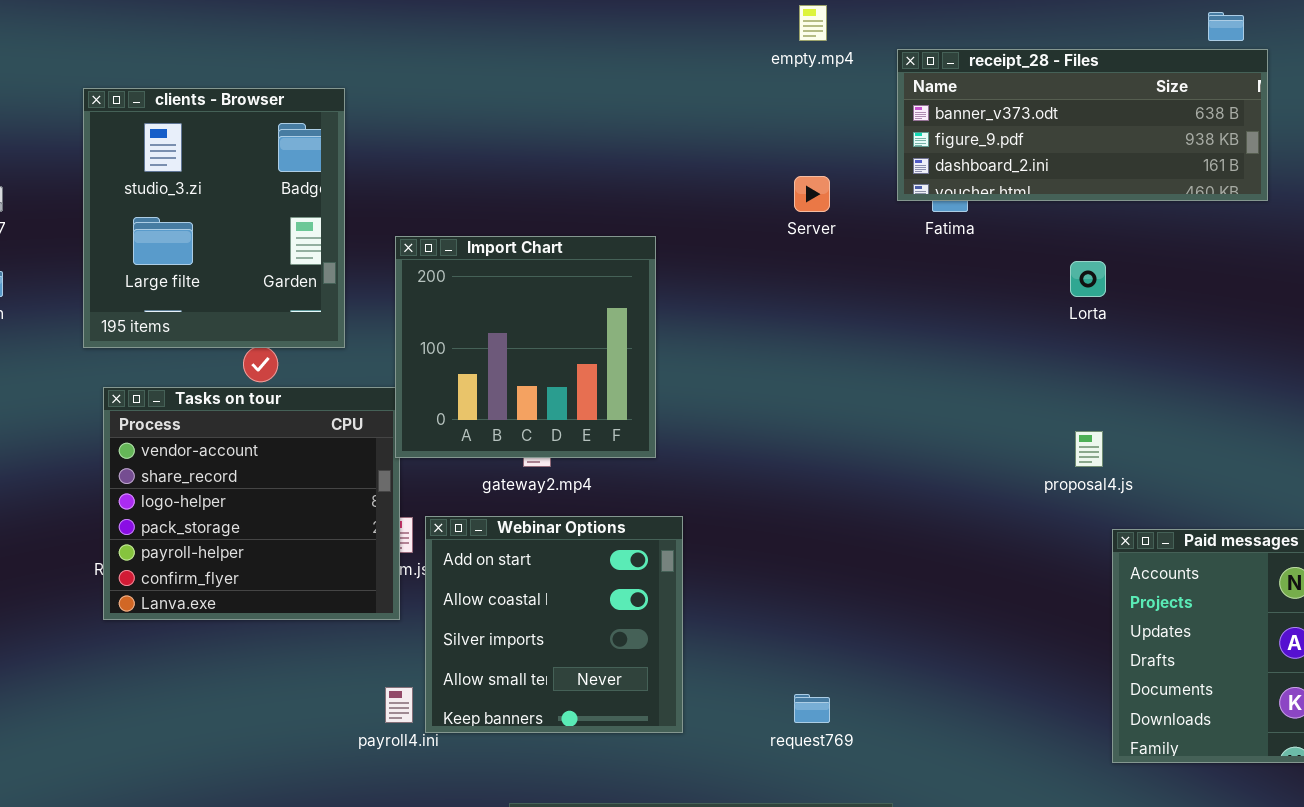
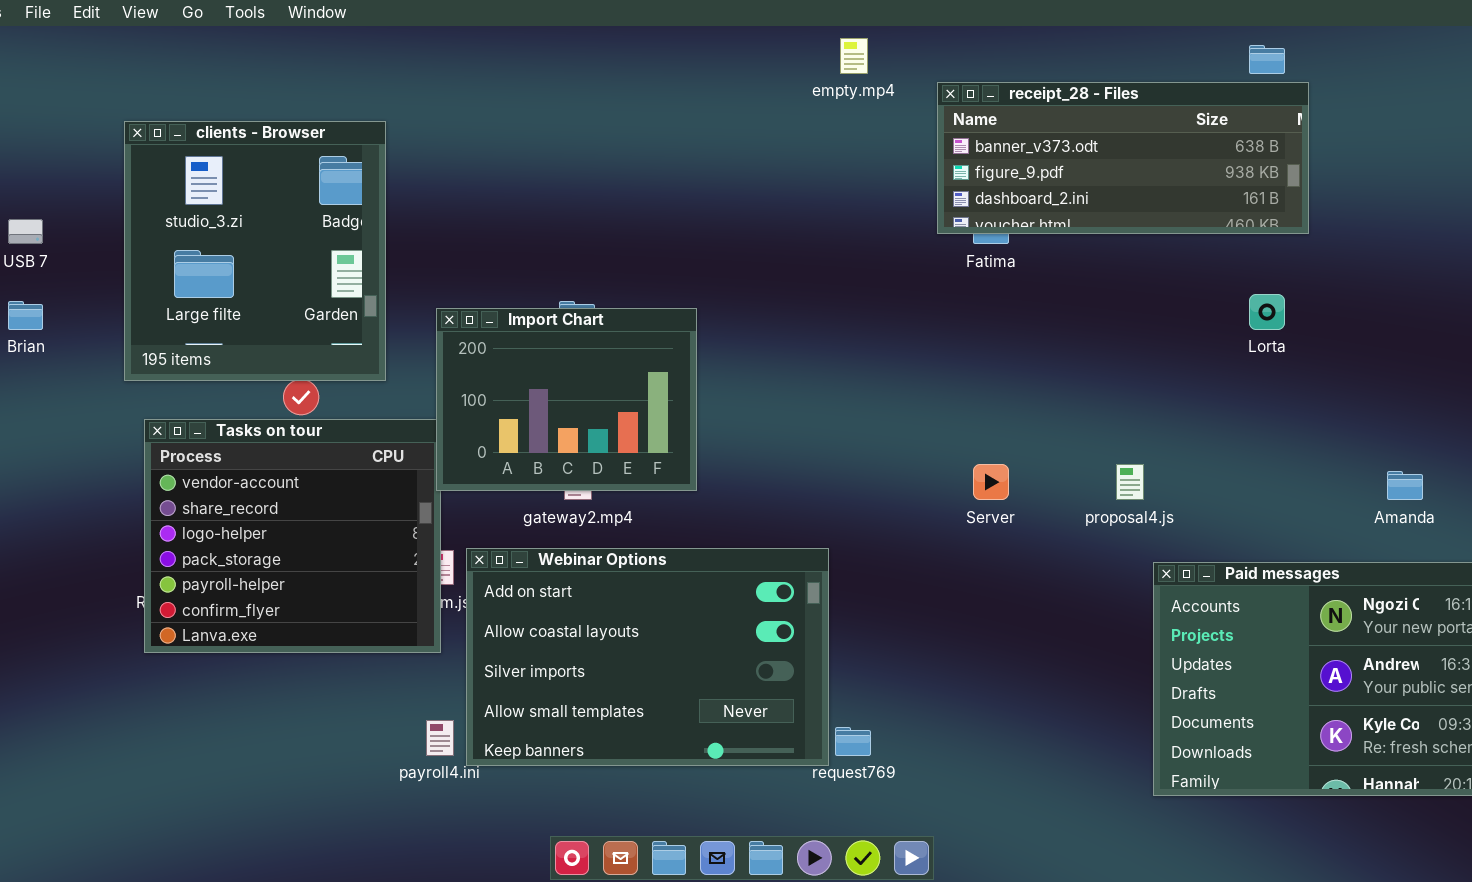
Server: [794,176,830,212] -> [973,464,1009,500], moved
Import Chart: [395,236,656,458] -> [436,308,697,491], resized
Lorta: [1070,261,1106,297] -> [1249,294,1285,330], moved
Webinar Options: [425,516,683,733] -> [466,548,829,766], resized

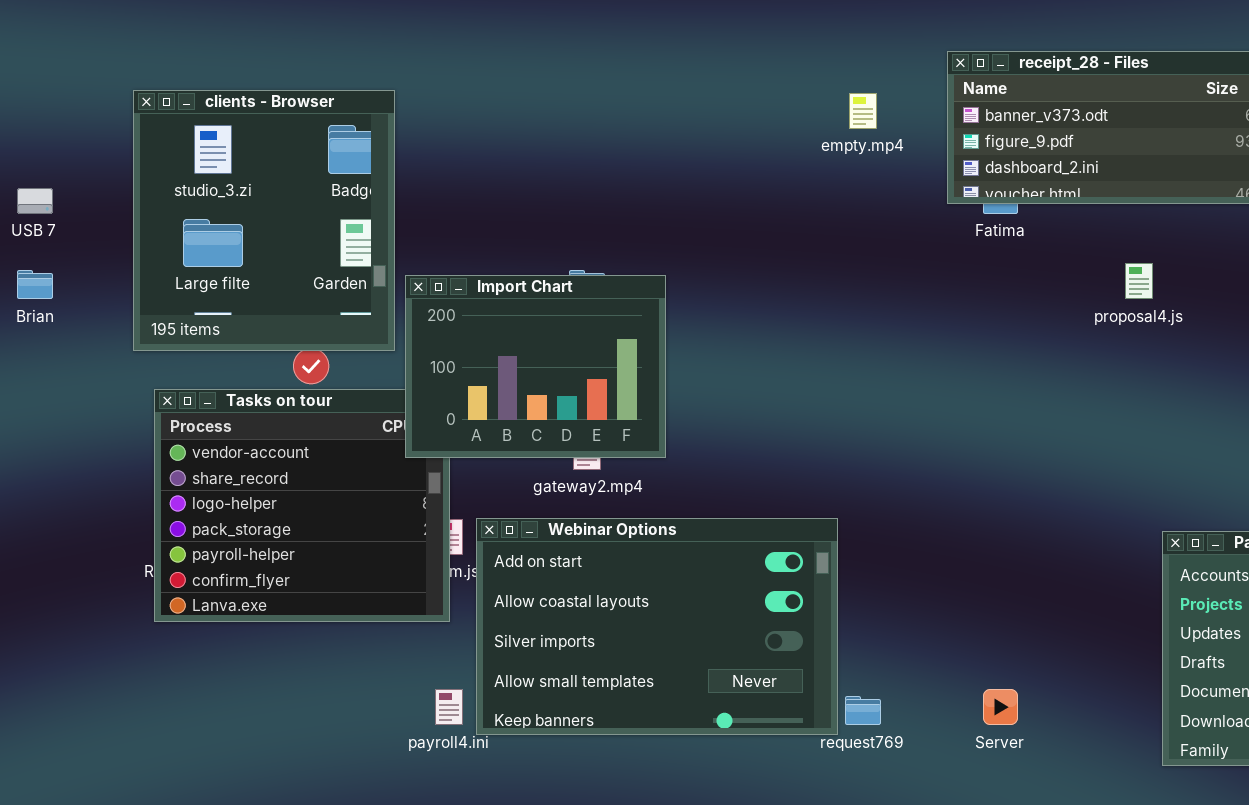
empty.mp4: [840,38,868,74] -> [849,93,877,129], moved
Import Chart: [436,308,697,491] -> [405,275,666,458], moved
Server: [973,464,1009,500] -> [983,689,1018,725], moved
proposal4.js: [1116,464,1144,500] -> [1125,263,1153,299], moved

